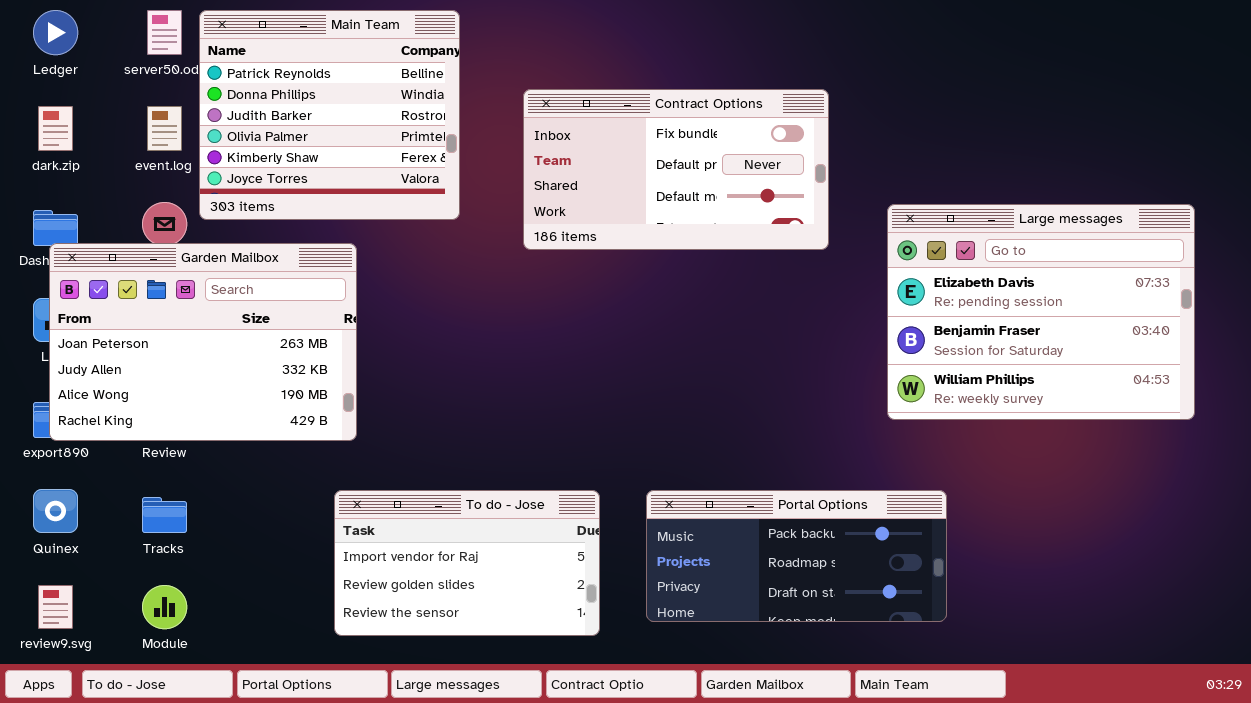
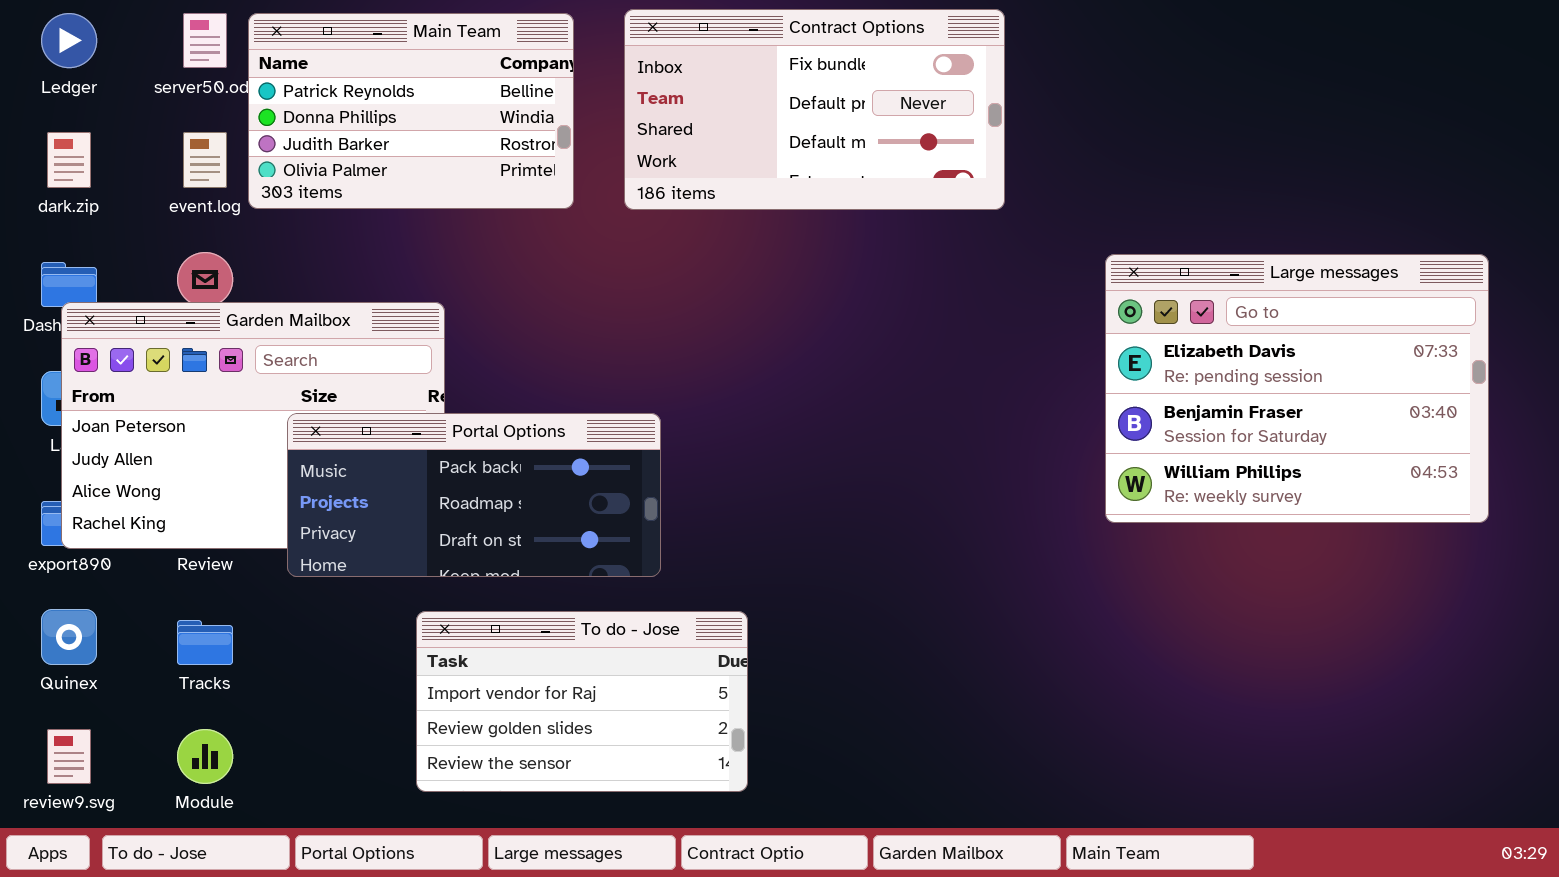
Main Team: [199,10,460,220] -> [248,13,574,209], resized
Contract Options: [523,89,829,250] -> [624,9,1005,210], moved
Portal Options: [646,490,947,622] -> [287,413,661,577], moved

